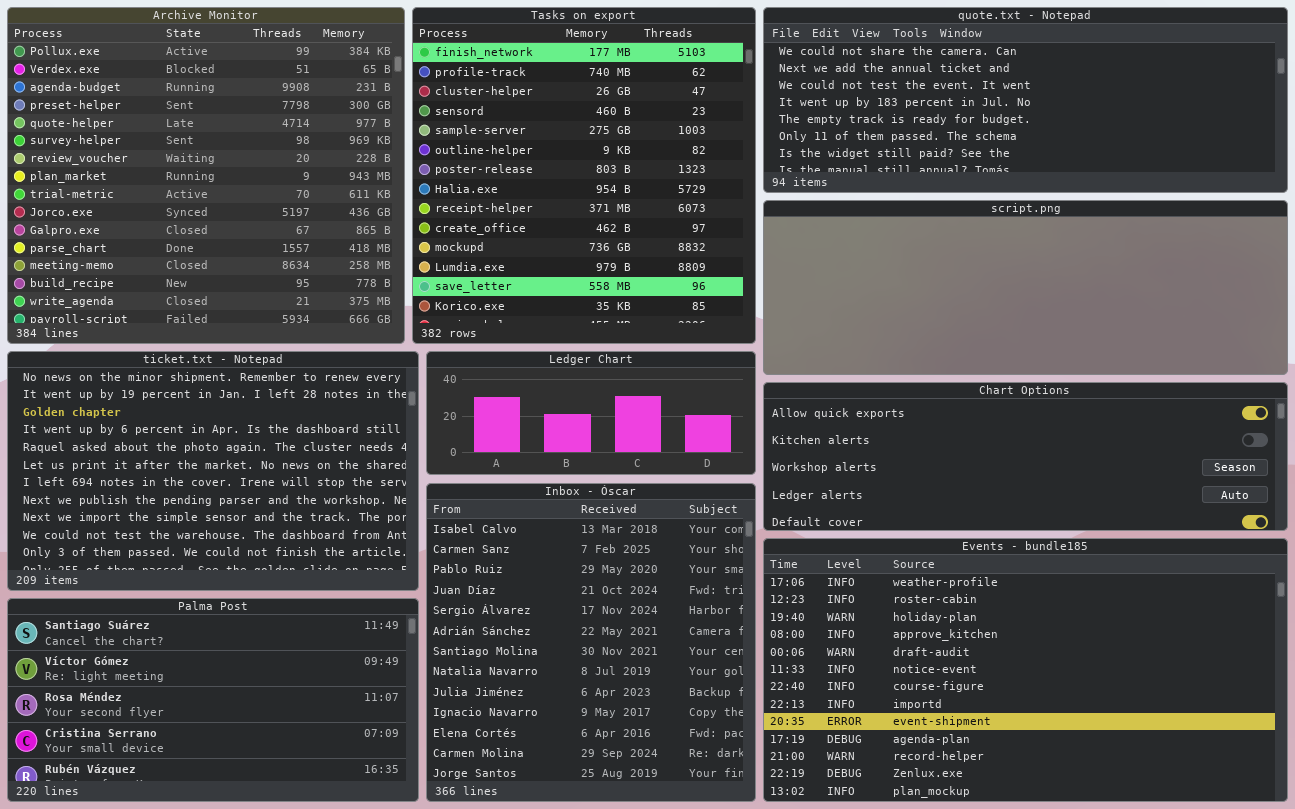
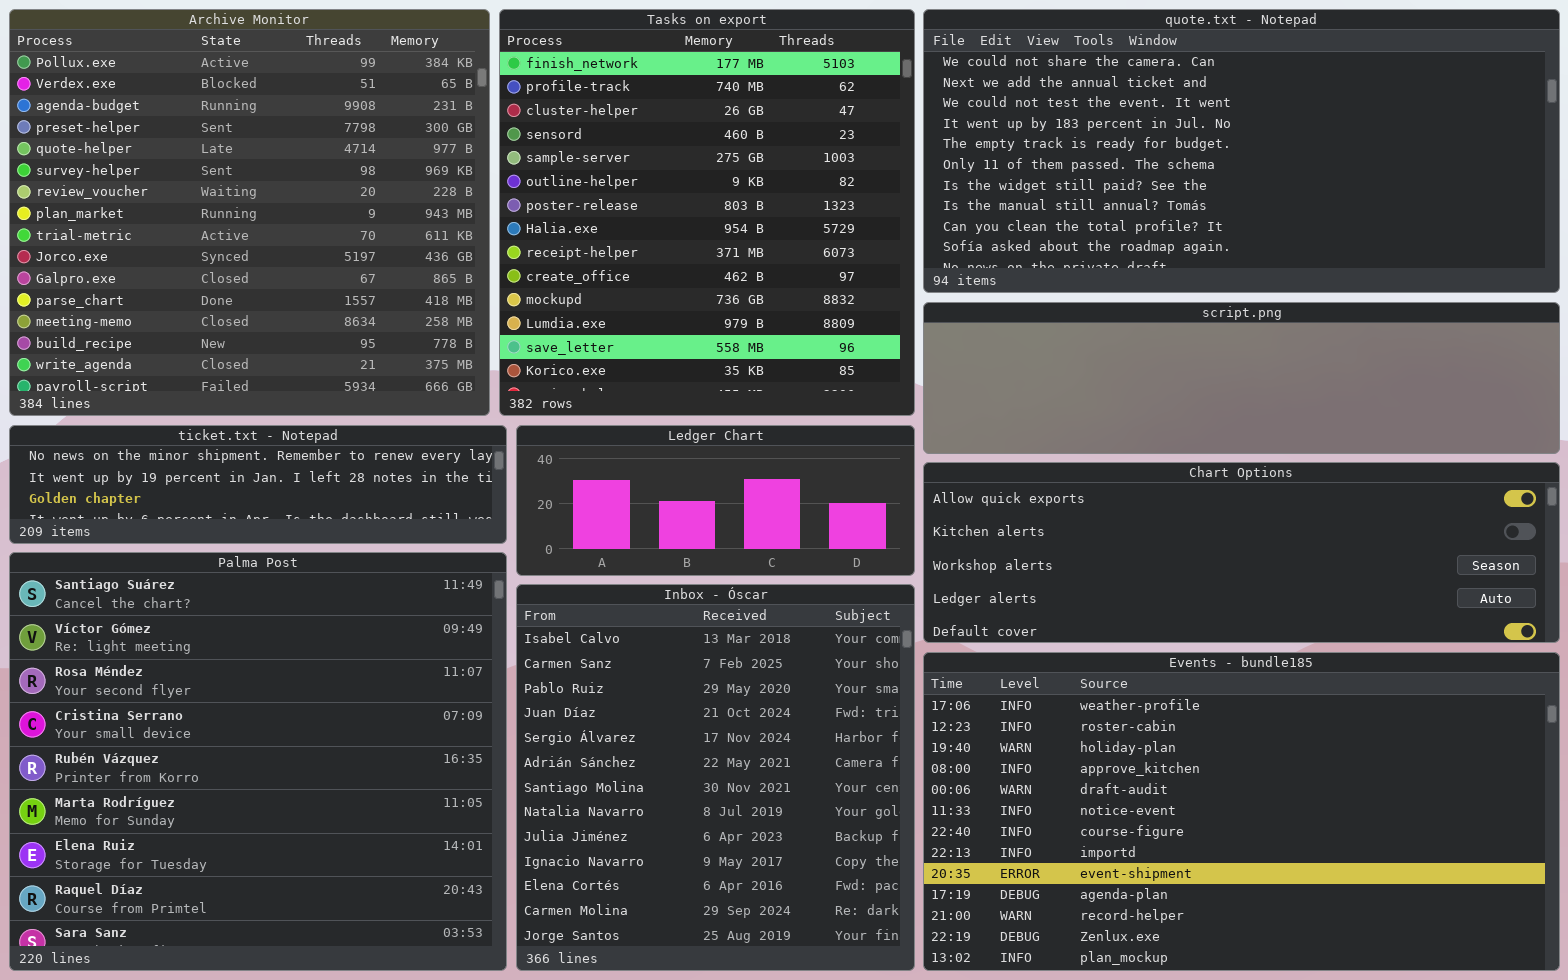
quote.txt - Notepad: [763,7,1288,193] -> [923,9,1560,293], resized
script.png: [763,200,1288,375] -> [923,302,1560,454], resized
ticket.txt - Notepad: [7,351,419,591] -> [9,425,507,544], resized
Palma Post: [7,598,419,802] -> [9,552,507,971], resized

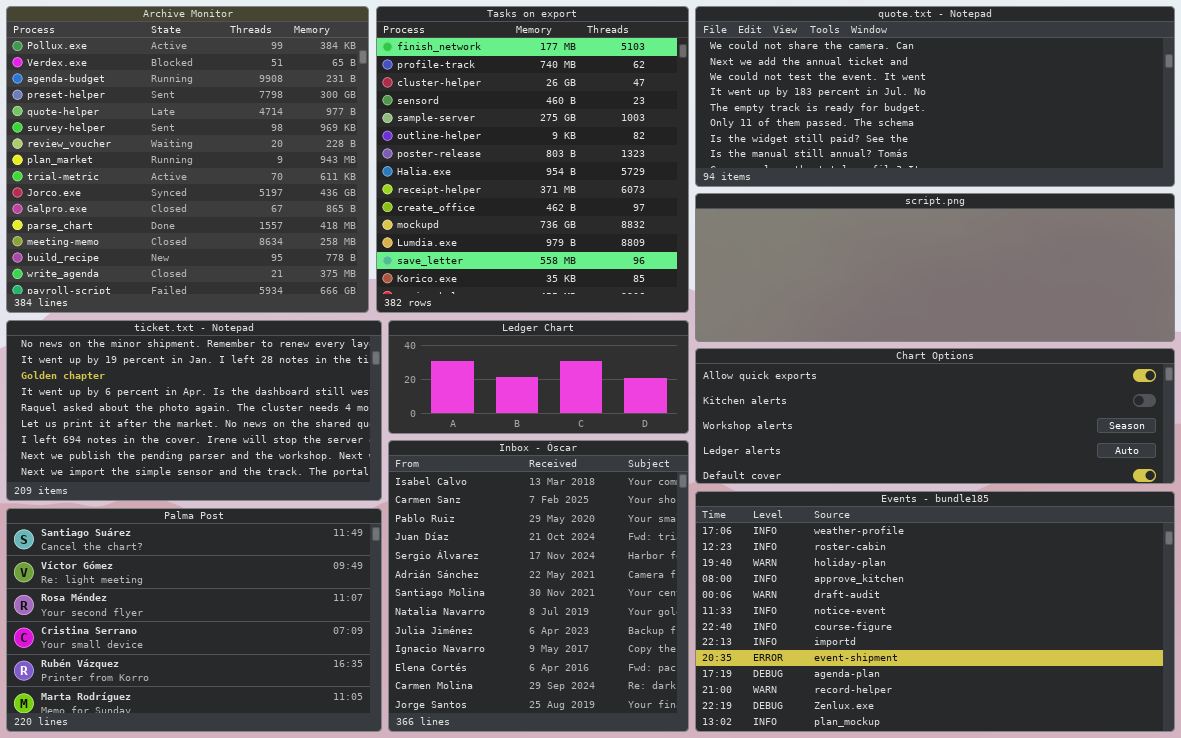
quote.txt - Notepad: [923,9,1560,293] -> [695,6,1175,187], resized
script.png: [923,302,1560,454] -> [695,193,1175,342], resized
ticket.txt - Notepad: [9,425,507,544] -> [6,320,382,501], resized
Palma Post: [9,552,507,971] -> [6,508,382,732], resized

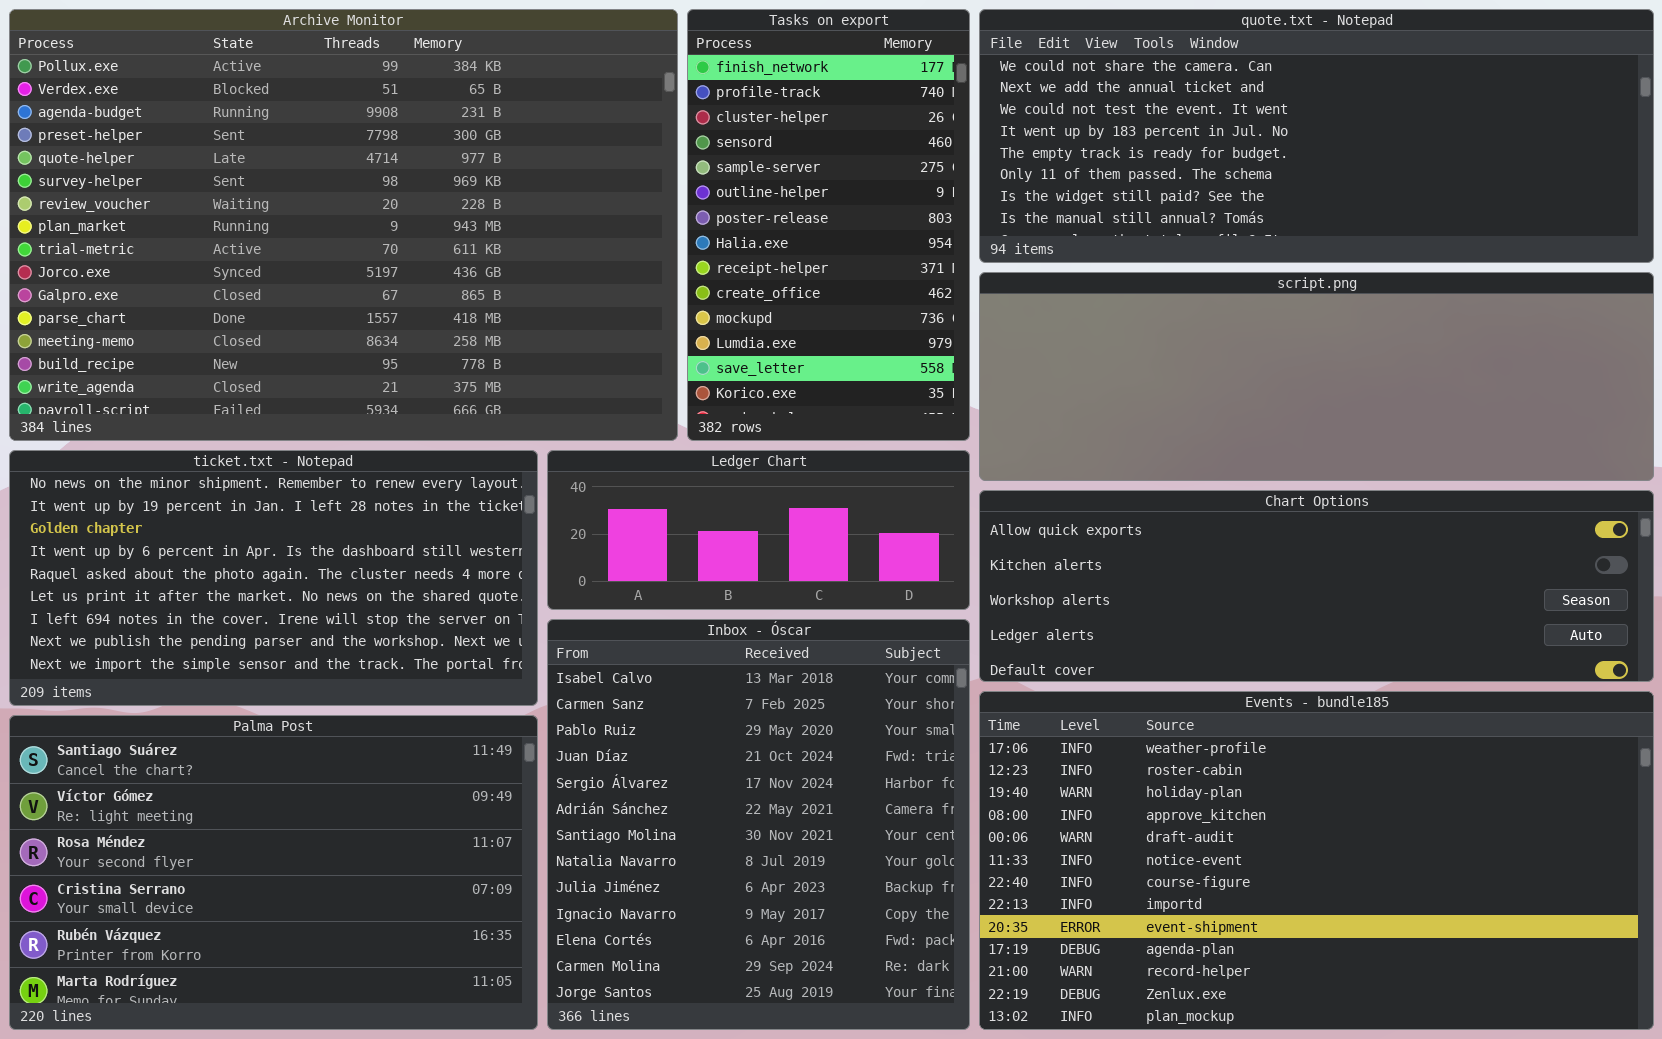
Archive Monitor: [6,6,369,313] -> [9,9,678,441], resized
Tasks on export: [376,6,689,313] -> [687,9,970,441], resized

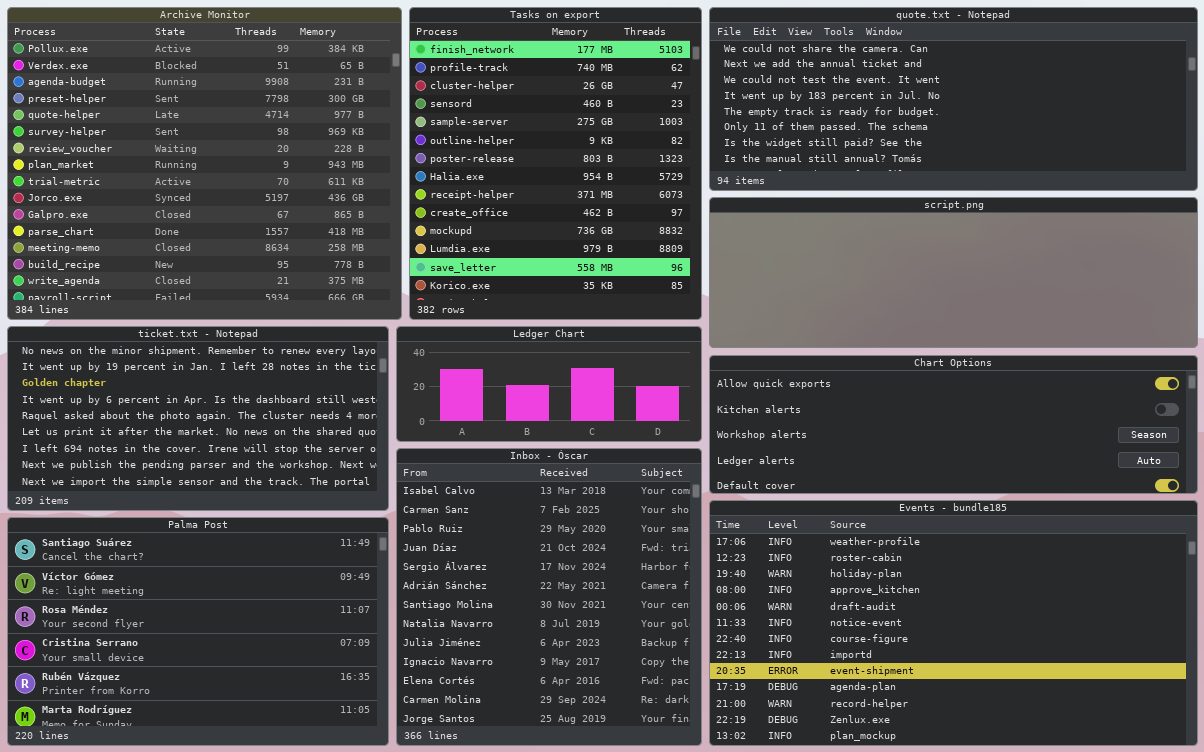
Archive Monitor: [9,9,678,441] -> [7,7,402,320], resized
Tasks on export: [687,9,970,441] -> [409,7,702,320], resized

